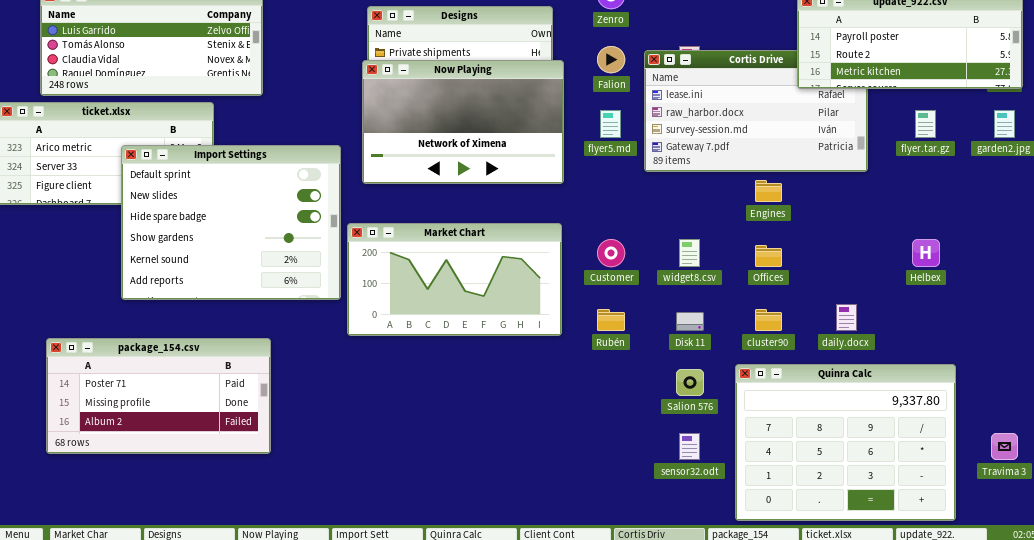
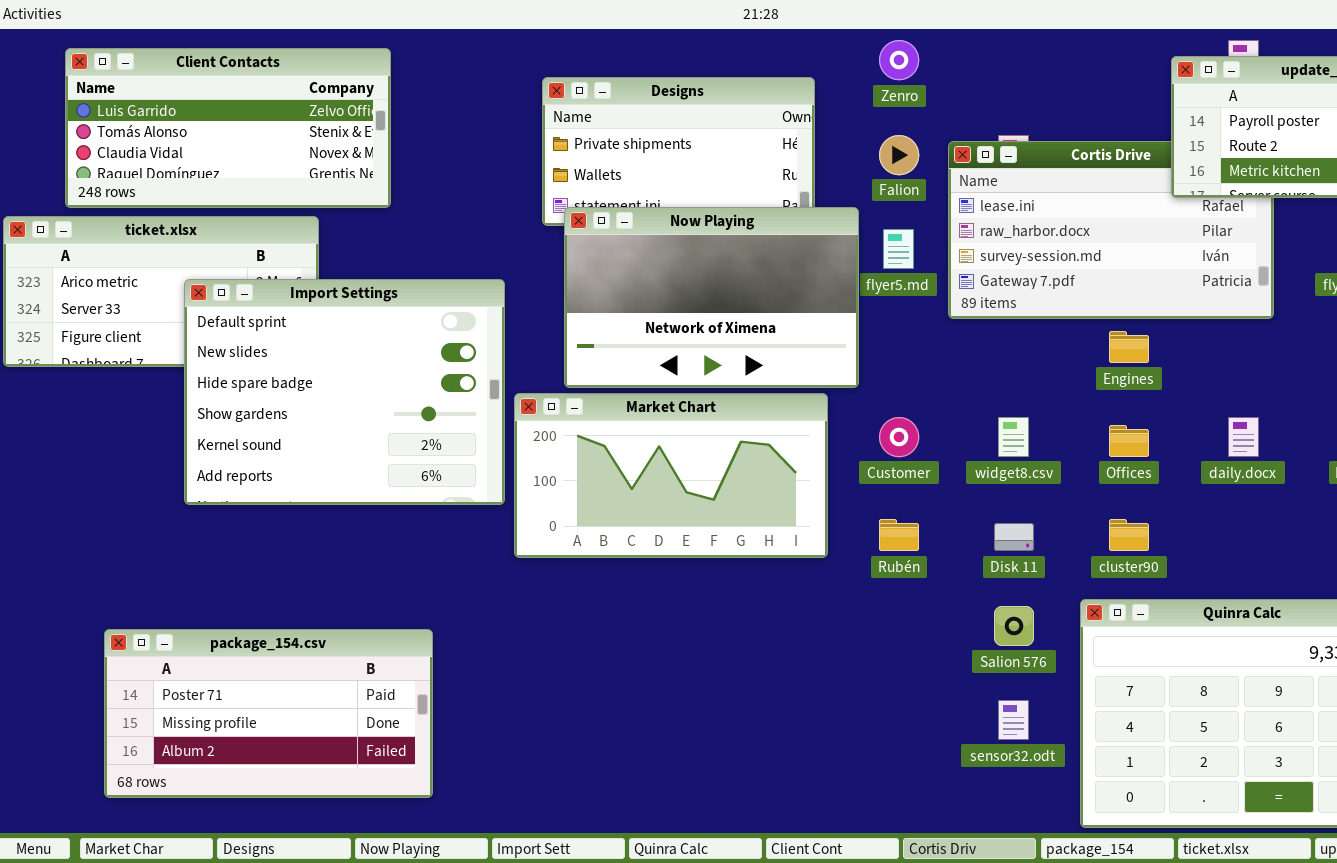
Now Playing: [362,60,564,184] -> [564,207,859,388], moved
daily.docx: [836,304,857,331] -> [1228,417,1259,457], moved
package_154.csv: [46,338,271,454] -> [104,629,433,798], moved

